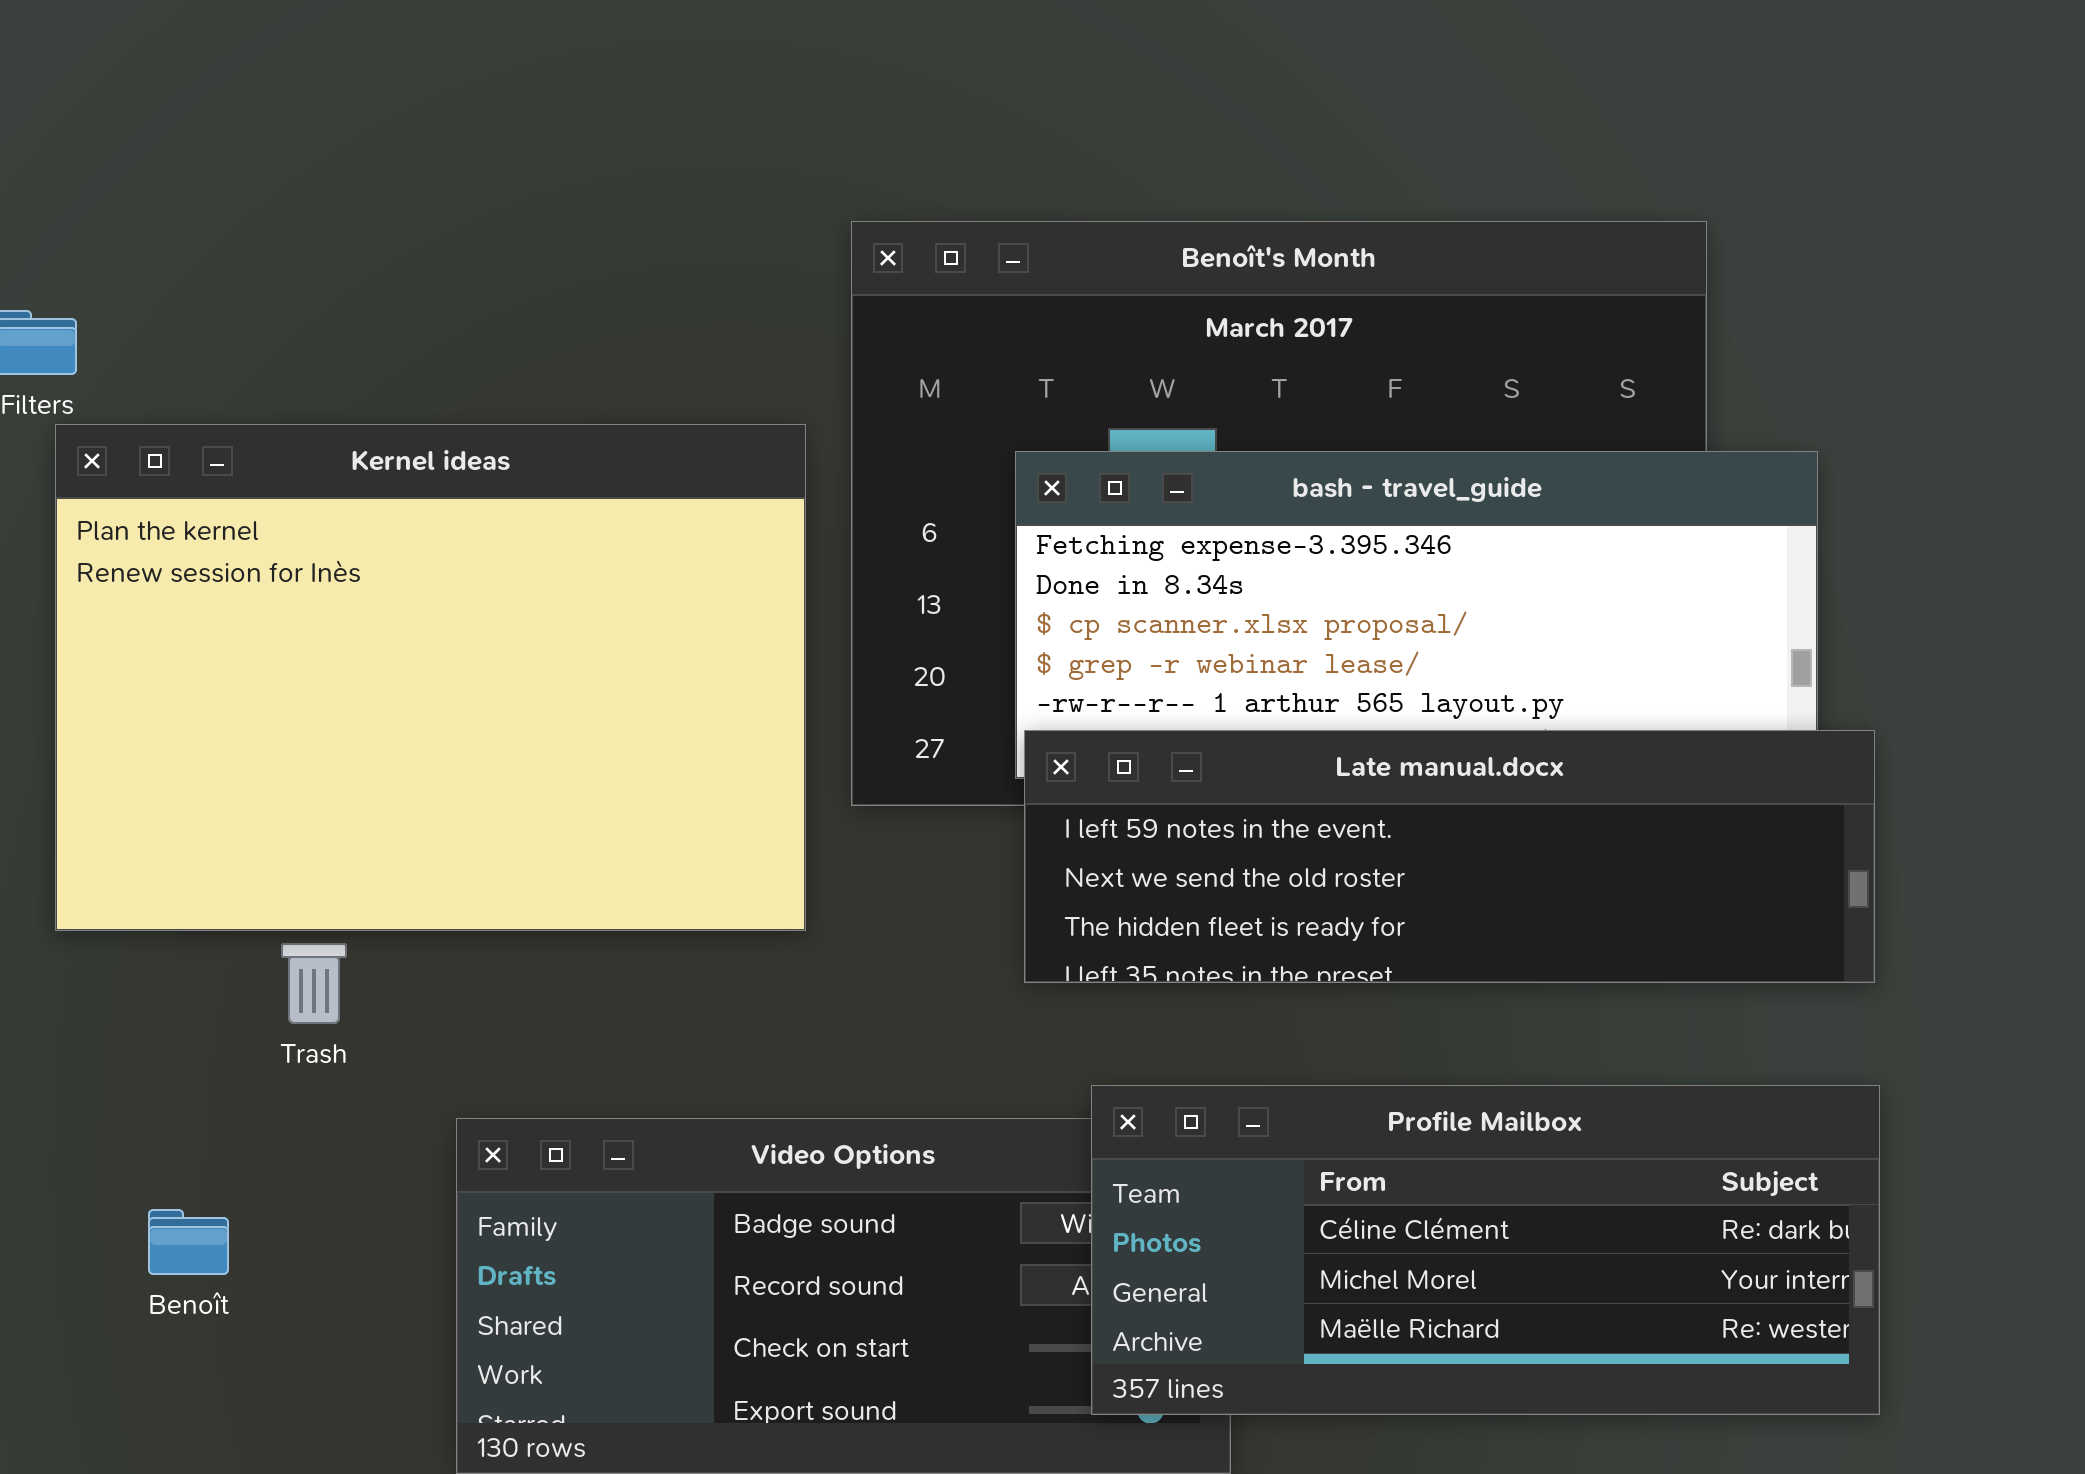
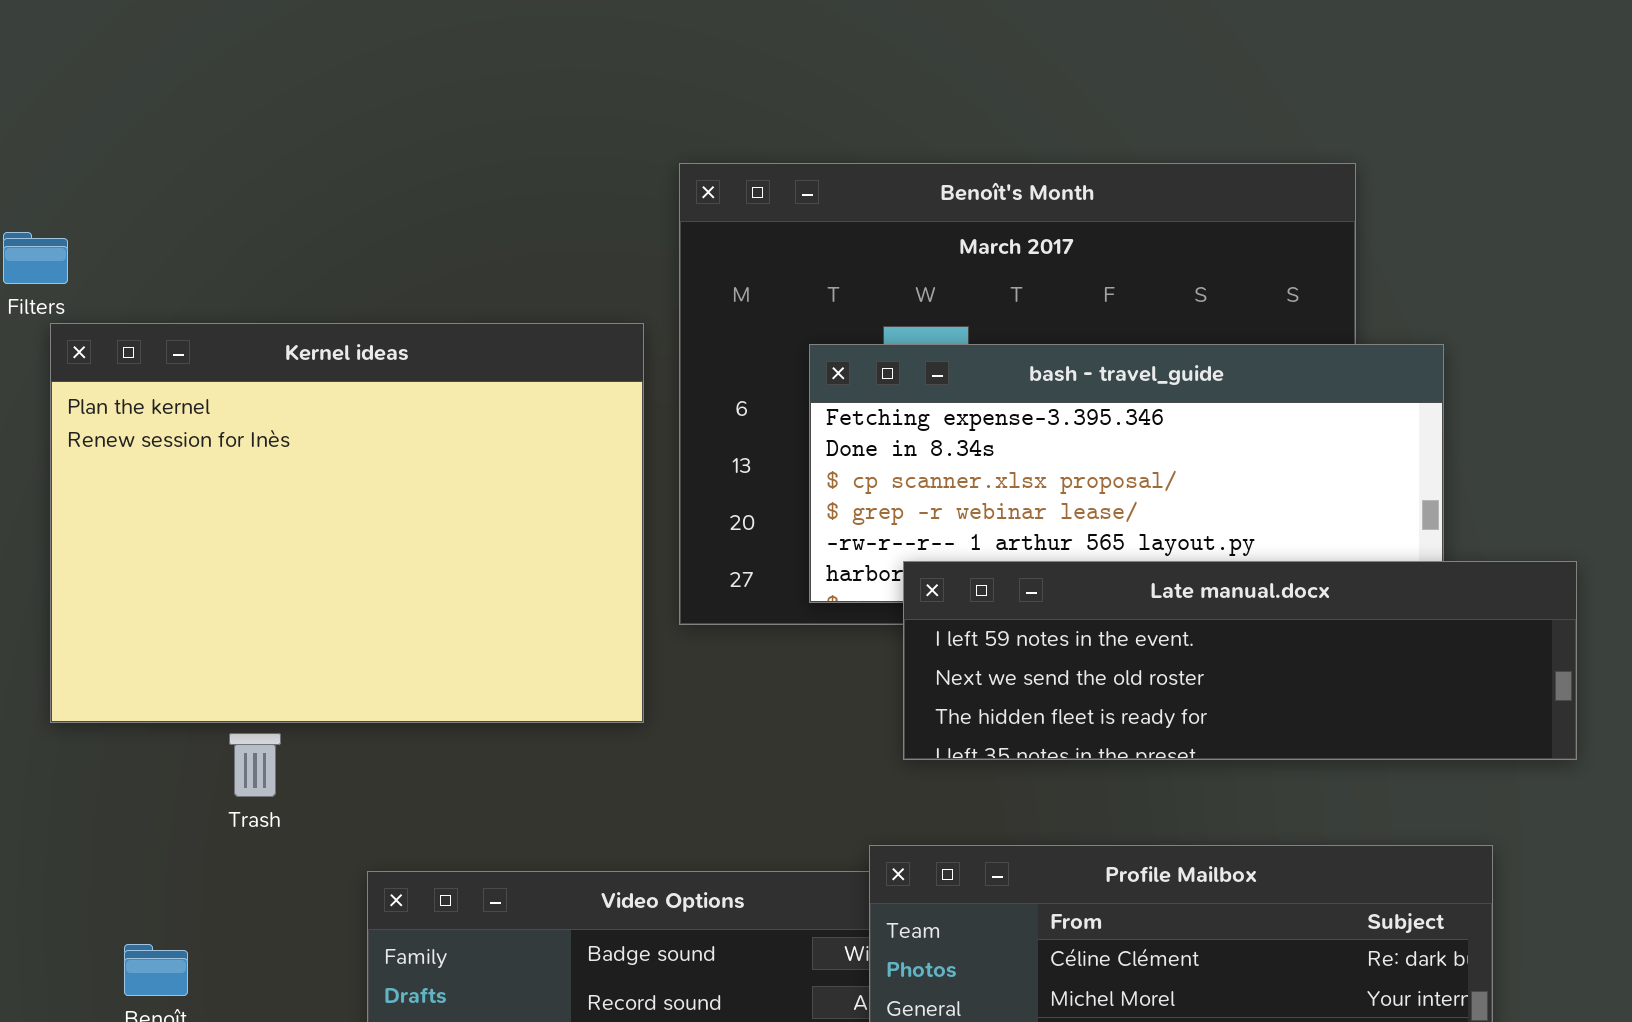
Late manual.docx: [1024,730,1875,983] -> [903,561,1577,760], moved

